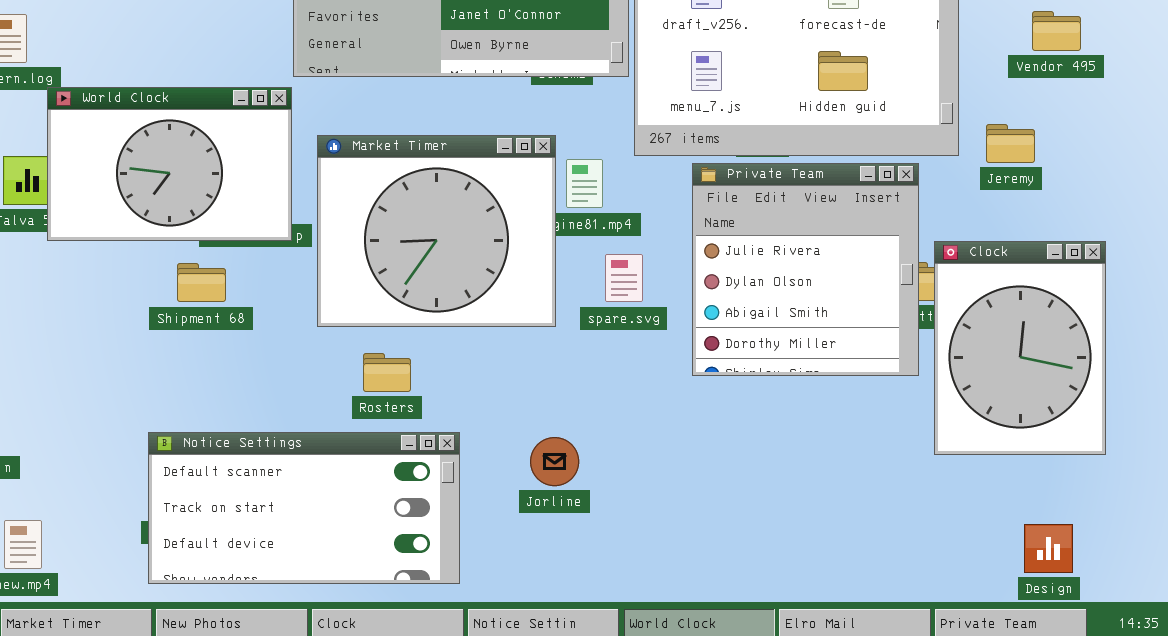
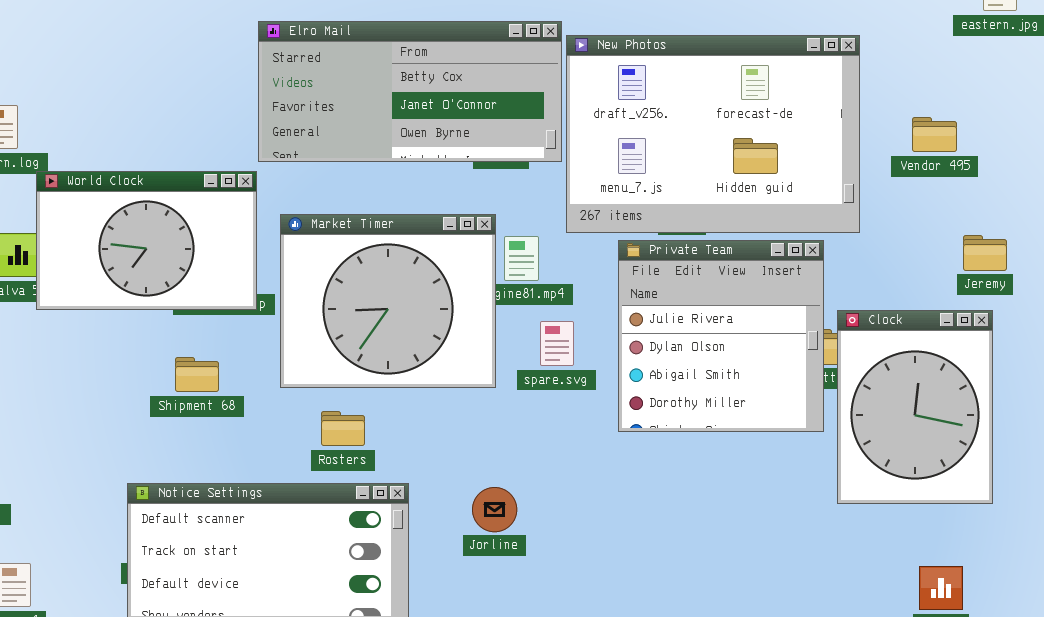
Vendor 495: [1032,11,1081,51] -> [912,117,957,152], moved
Jeremy: [986,124,1035,163] -> [963,235,1007,271], moved
Shipment 68: [177,263,226,302] -> [175,357,219,392], moved

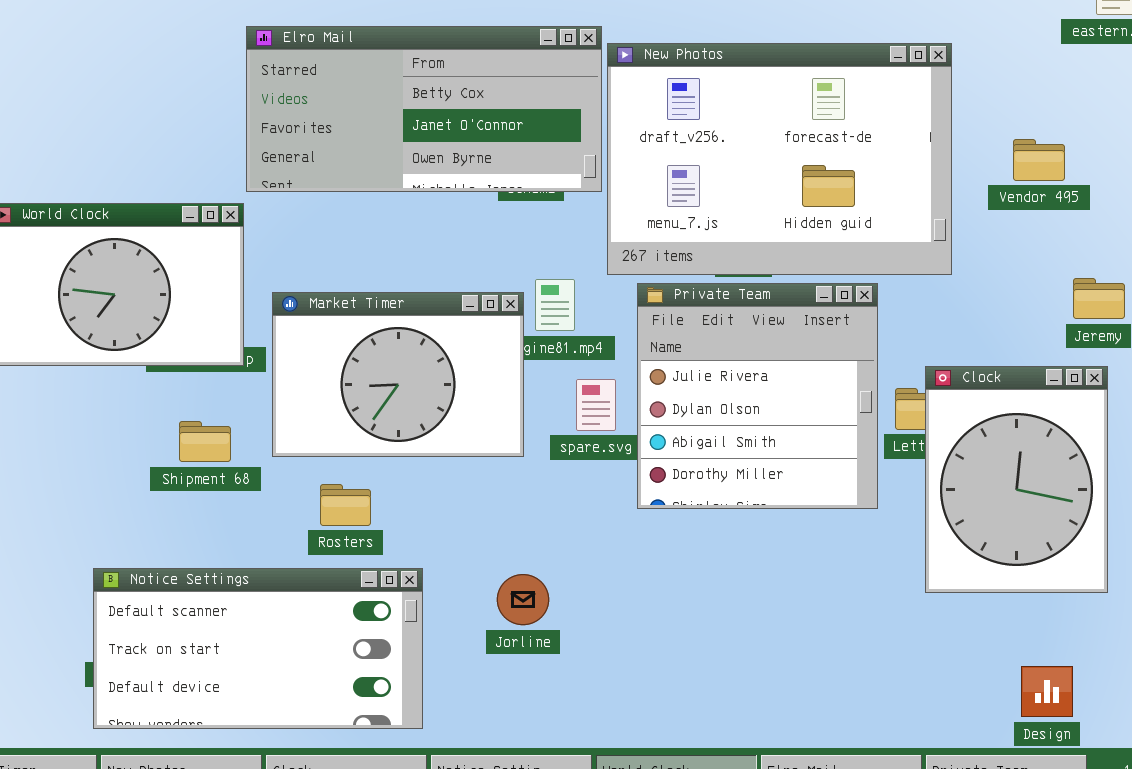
Market Timer: [280,214,496,388] -> [272,292,524,457], resized
Private Team: [618,240,824,432] -> [637,283,878,509], moved
Shipment 68: [175,357,219,392] -> [179,421,231,462], moved

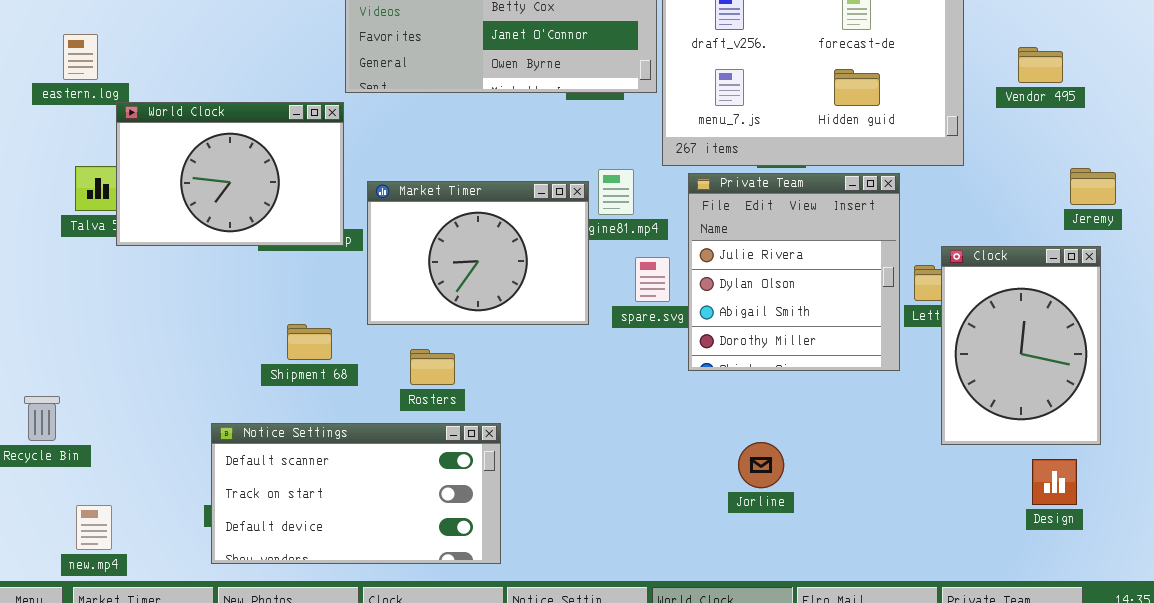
Shipment 68: [179,421,231,462] -> [287,324,332,360], moved
Jorline: [497,574,549,625] -> [738,442,784,488], moved
Design: [1021,666,1073,717] -> [1032,459,1077,505], moved

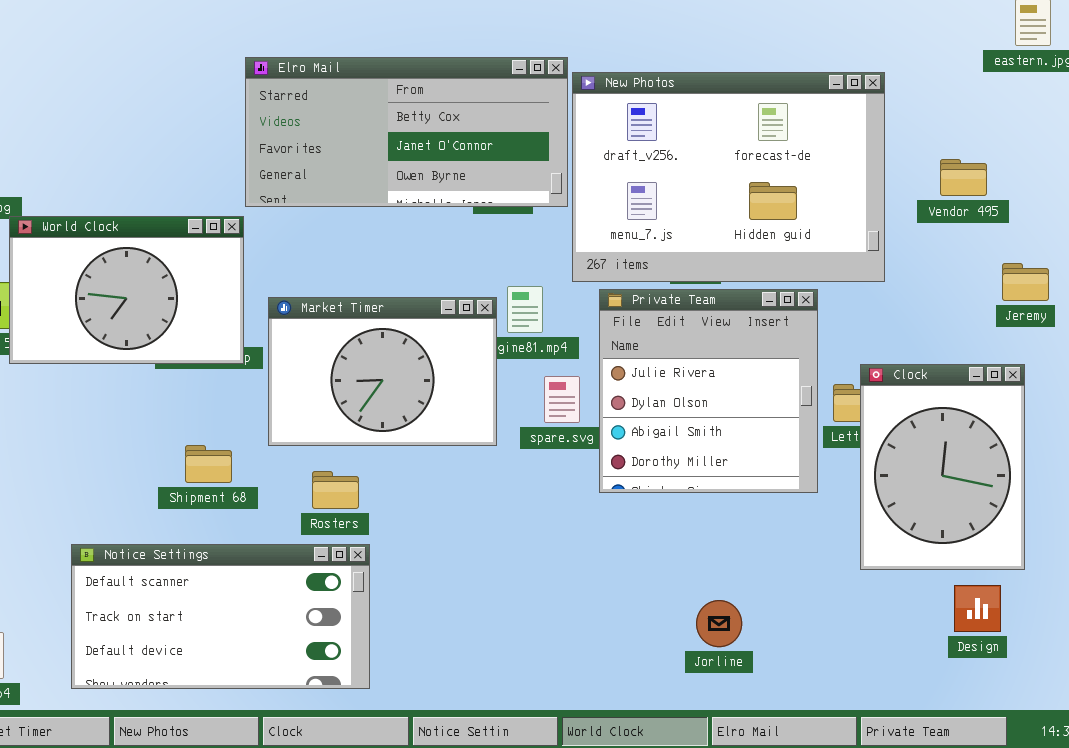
Jeremy: [1070,168,1116,205] -> [1002,263,1049,301], moved
Notice Settings: [211,423,501,564] -> [71,544,370,689], moved
Jorline: [738,442,784,488] -> [696,600,742,647], moved

